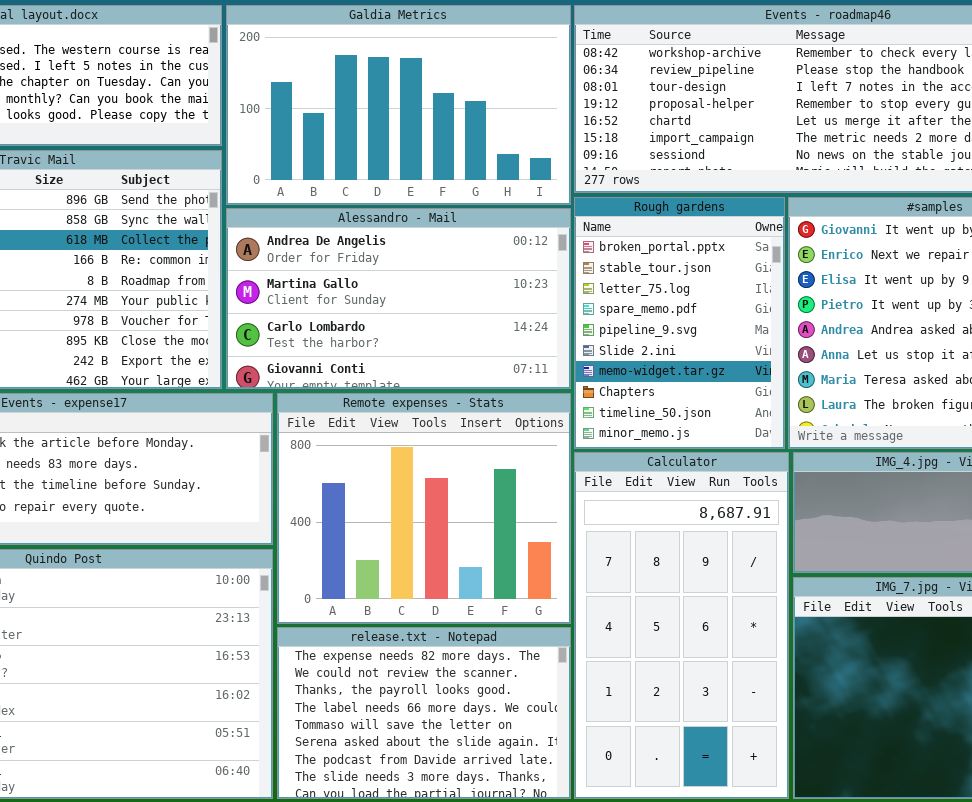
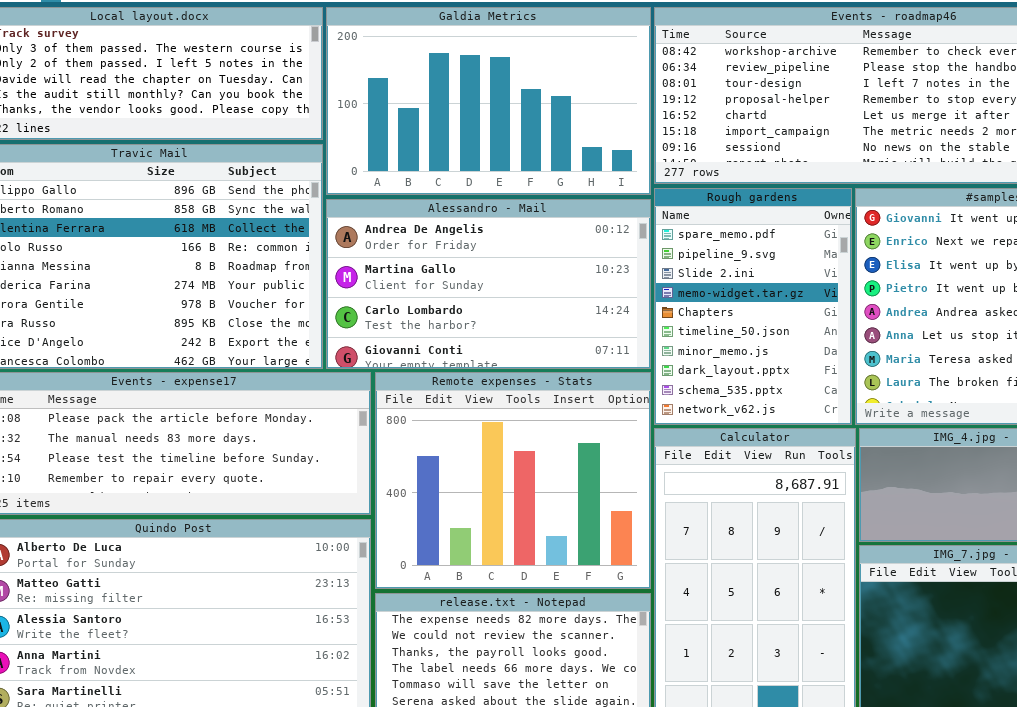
Rough gardens: [574,197,785,449] -> [654,188,852,425], scrolled down 3 rows

